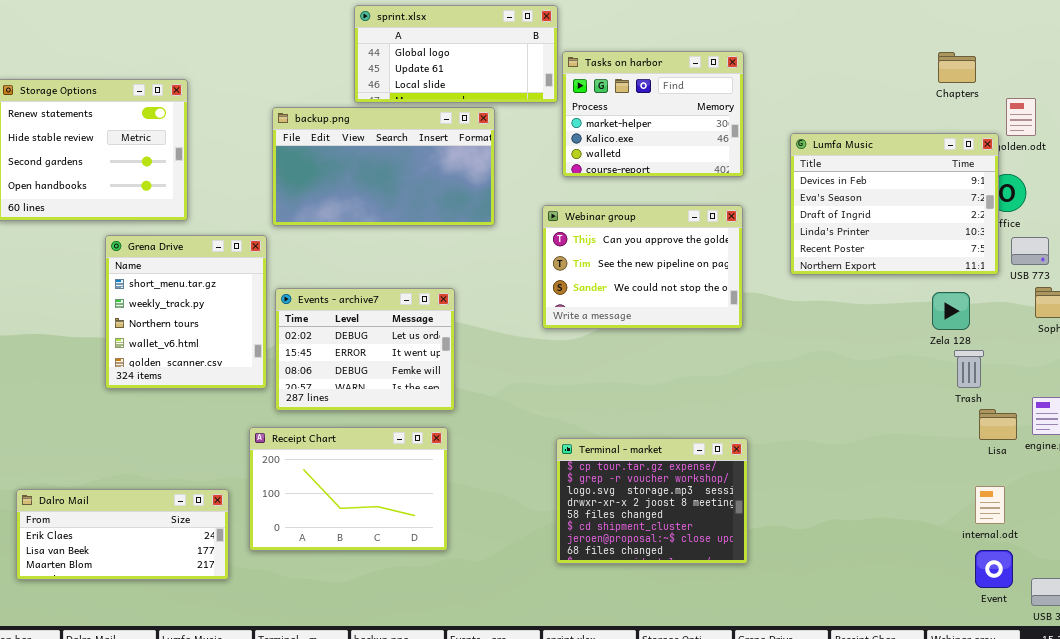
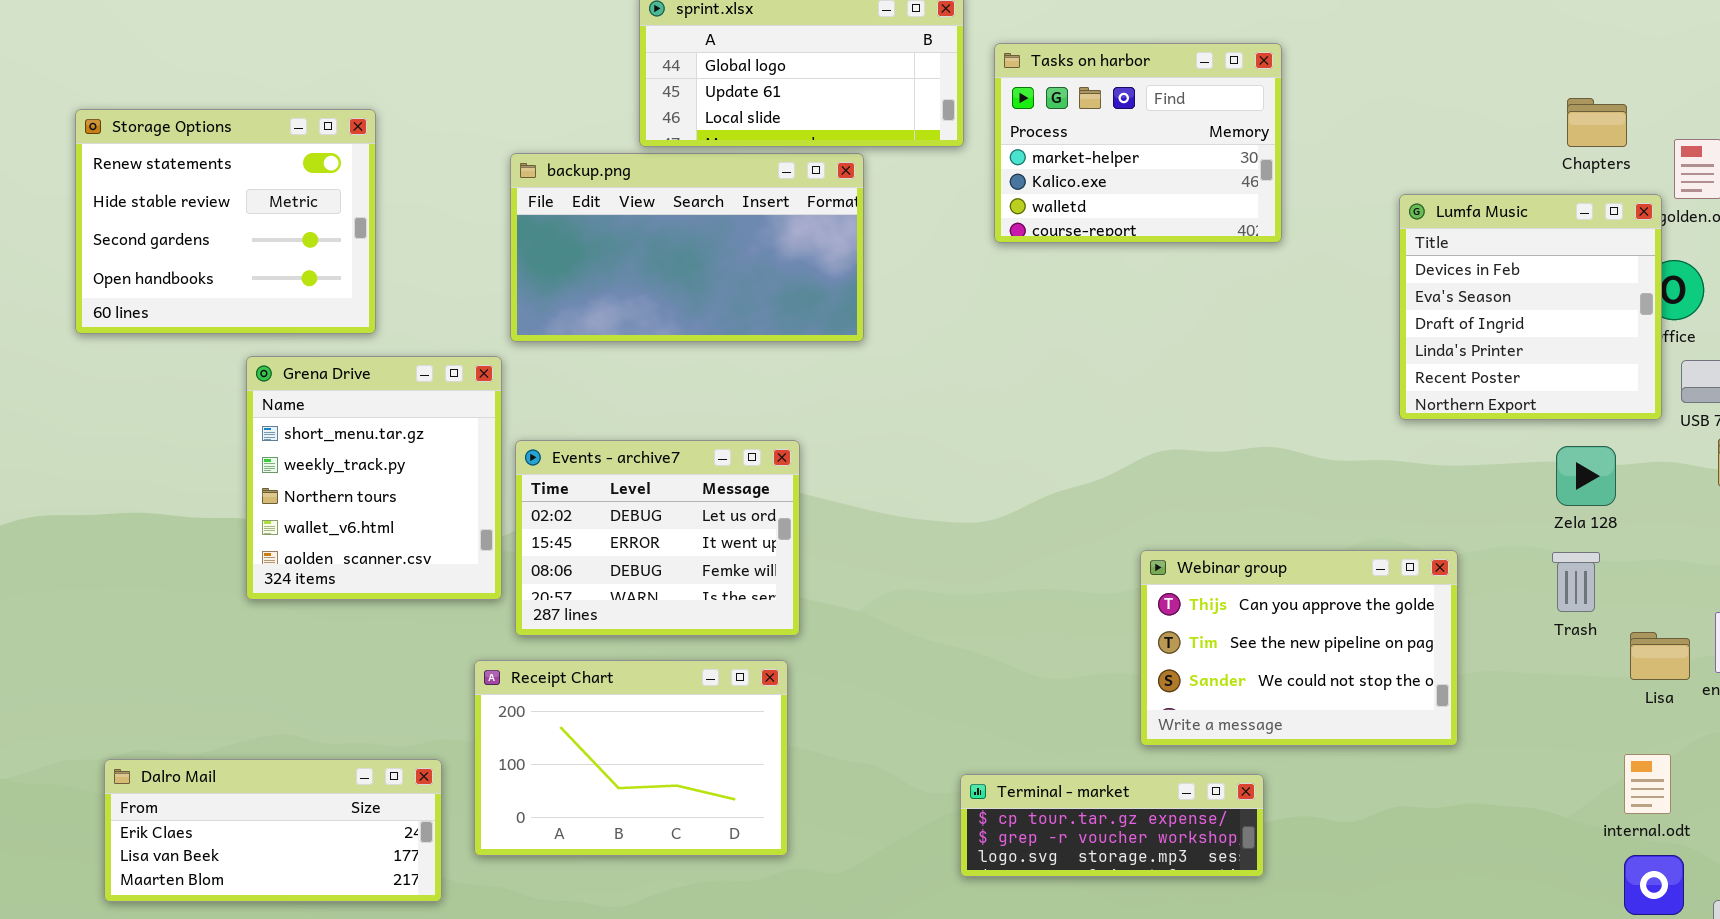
Tasks on harbor: [562,51,744,177] -> [994,43,1282,243], moved
Chapters: [938,52,976,83] -> [1567,98,1627,147], moved
Lumfa Music: [790,133,999,275] -> [1399,194,1662,420], resized
Webinar group: [542,205,743,329] -> [1140,550,1458,746], moved
Trash: [954,350,984,388] -> [1552,552,1600,612], moved
Terminal - market: [556,438,748,564] -> [960,774,1264,877], resized

